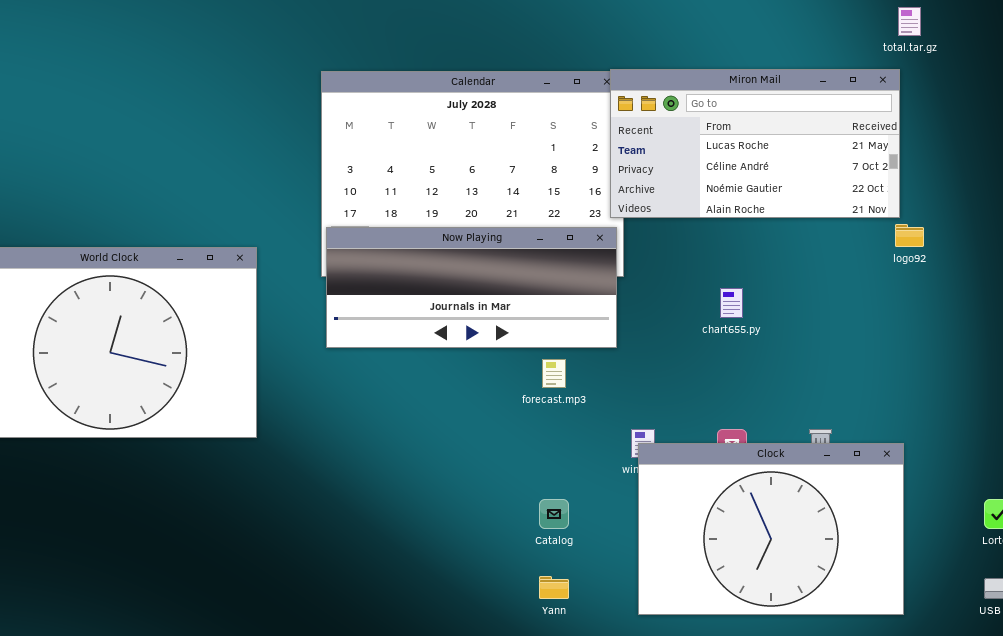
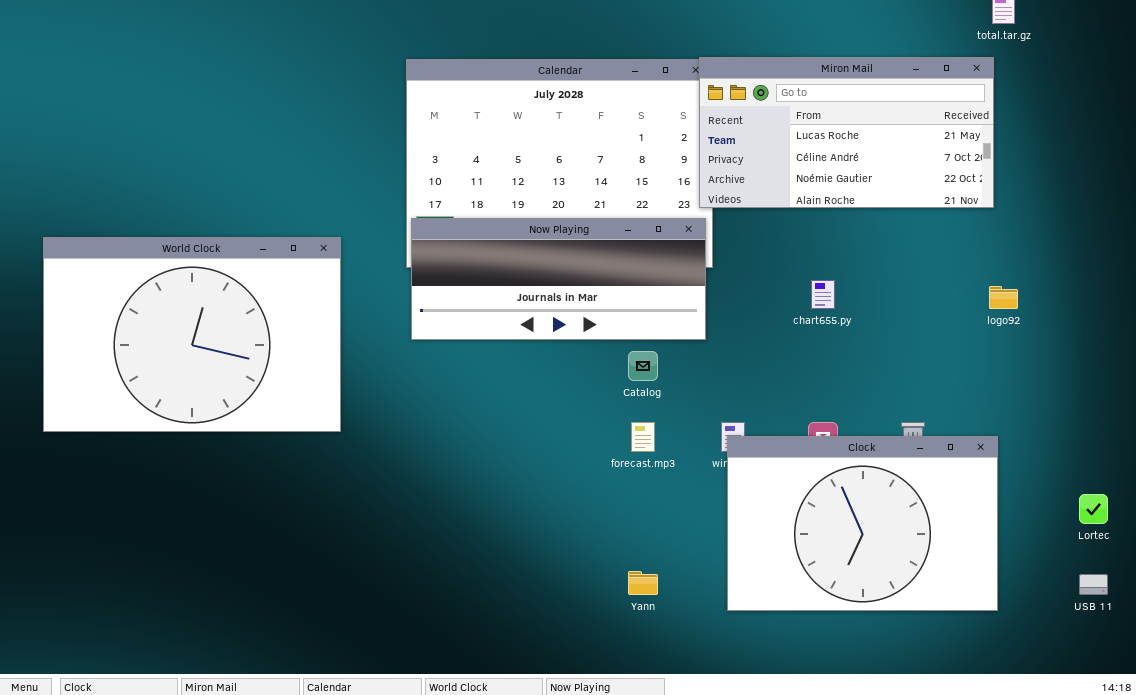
logo92: [895,224,924,247] -> [989,286,1018,309], moved
forecast.mp3: [542,359,566,388] -> [631,422,655,452], moved
Catalog: [539,499,569,529] -> [628,351,658,381], moved

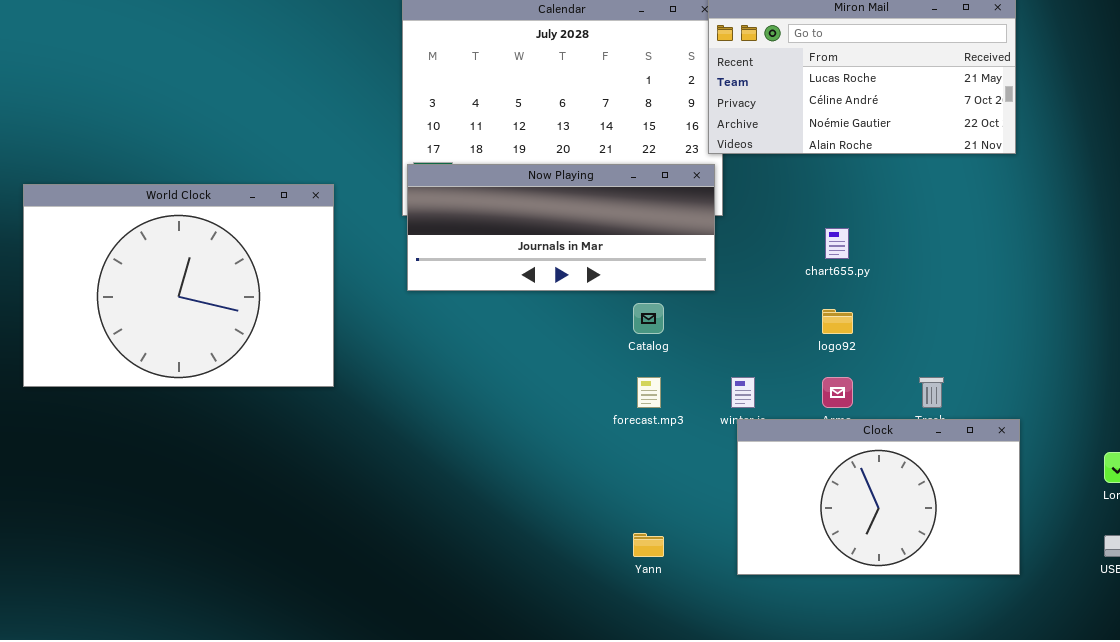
logo92: [989,286,1018,309] -> [822,309,853,334], moved
Clock: [727,436,998,611] -> [737,419,1020,575], resized

